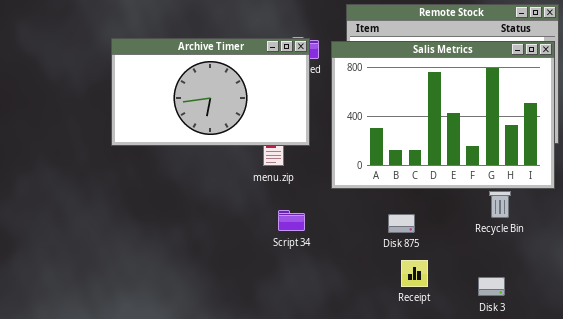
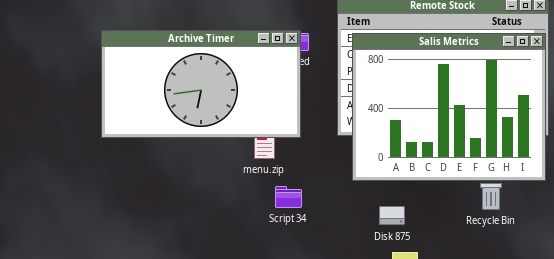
Salis Metrics: [331,41,555,189] -> [352,33,546,181], resized
Script 34: [278,210,305,231] -> [275,186,302,208], moved

